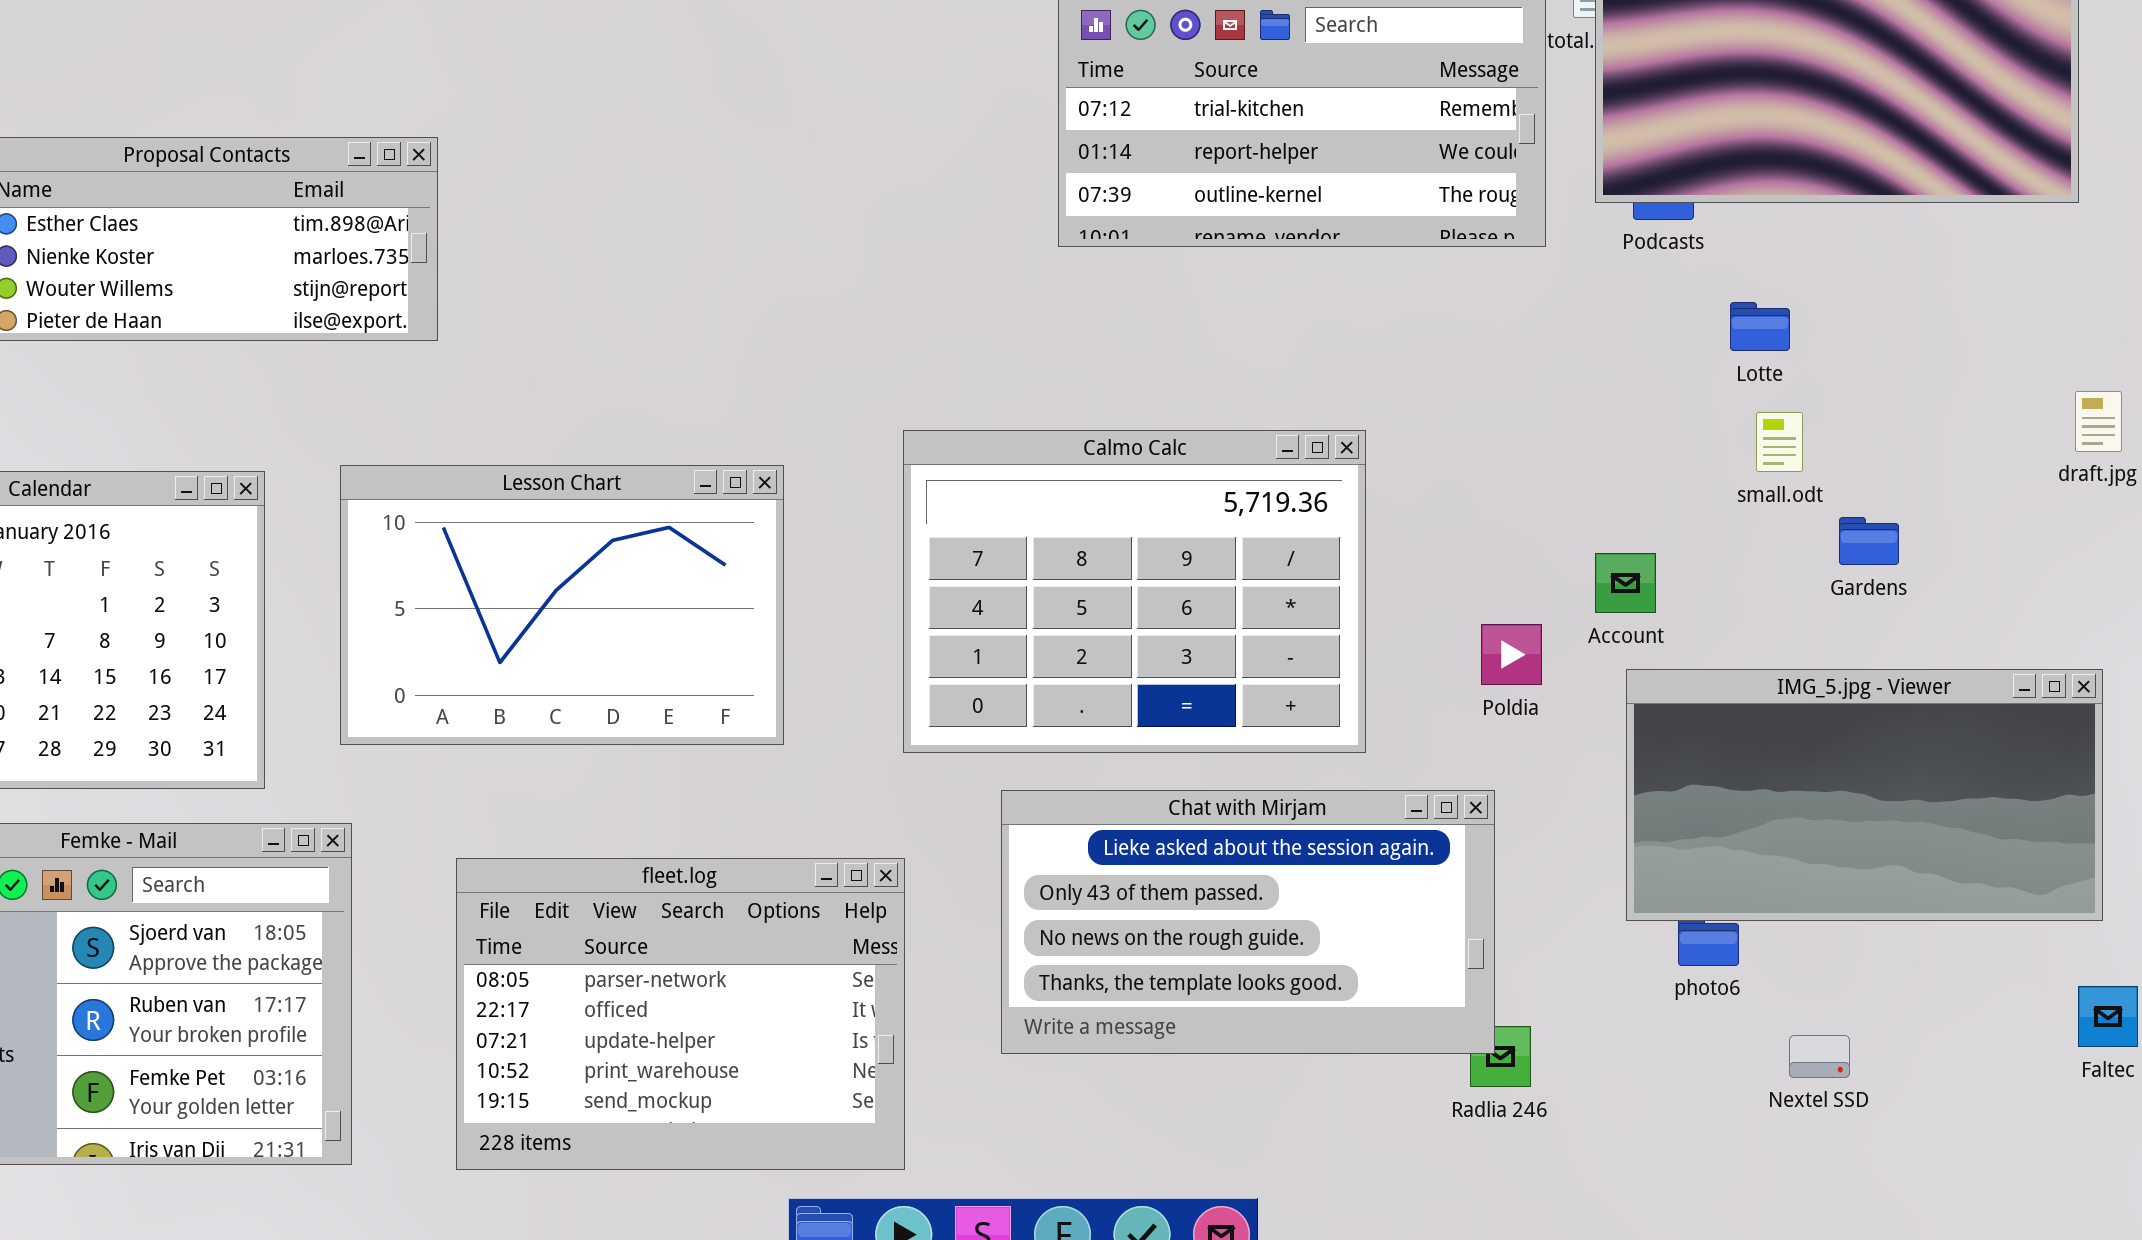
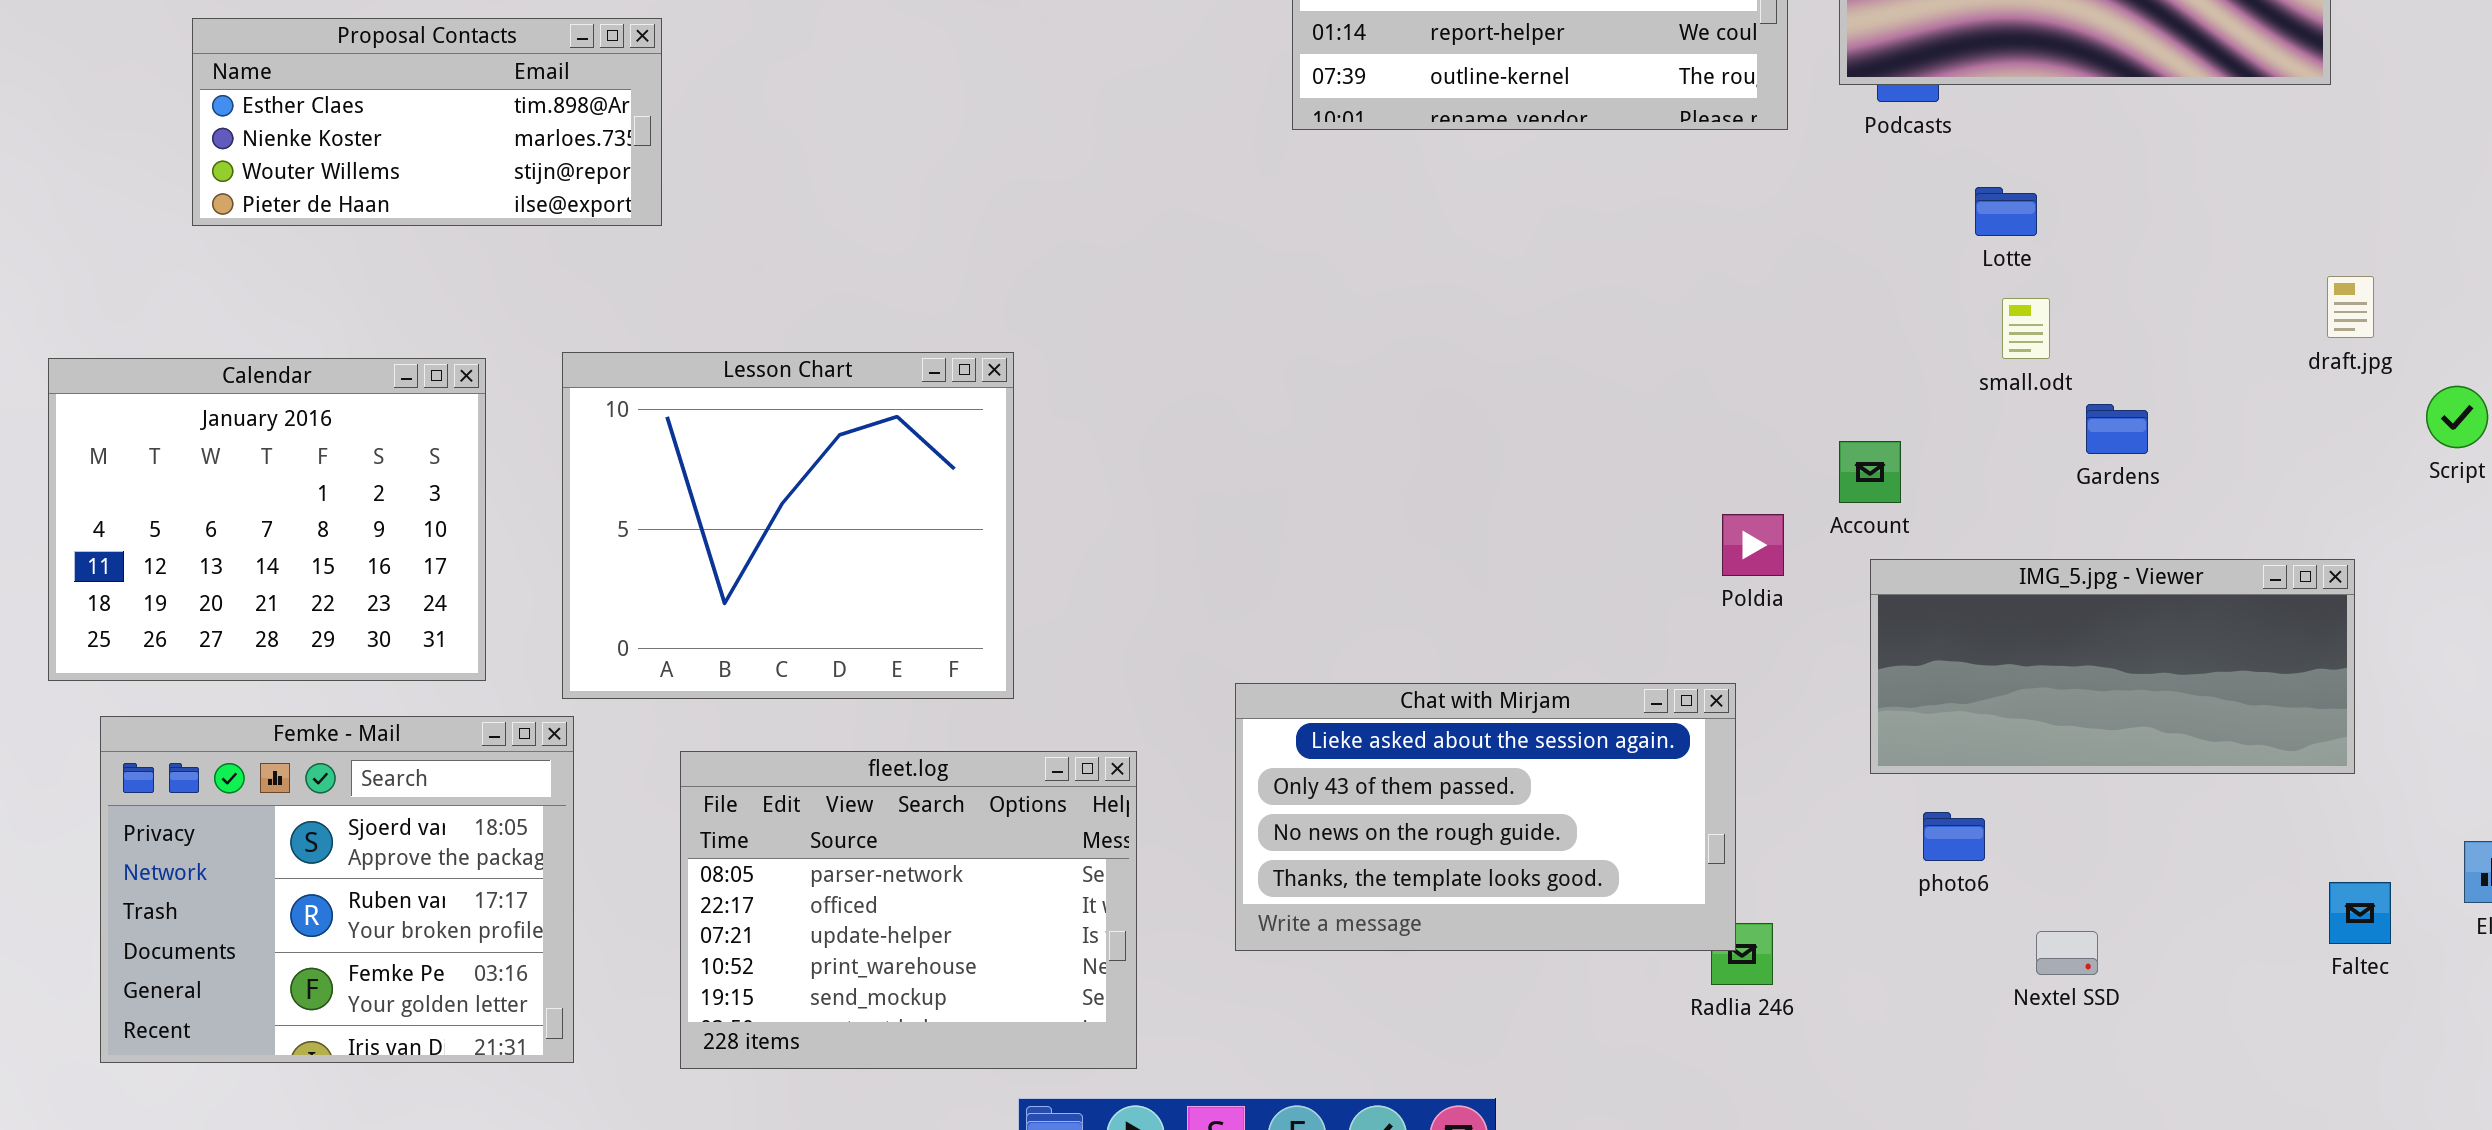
Calmo Calc: [903,430,1366,753] -> none, closed
Lesson Chart: [340,465,784,745] -> [562,352,1014,699], resized
IMG_5.jpg - Viewer: [1626,669,2103,921] -> [1870,559,2355,774], resized

